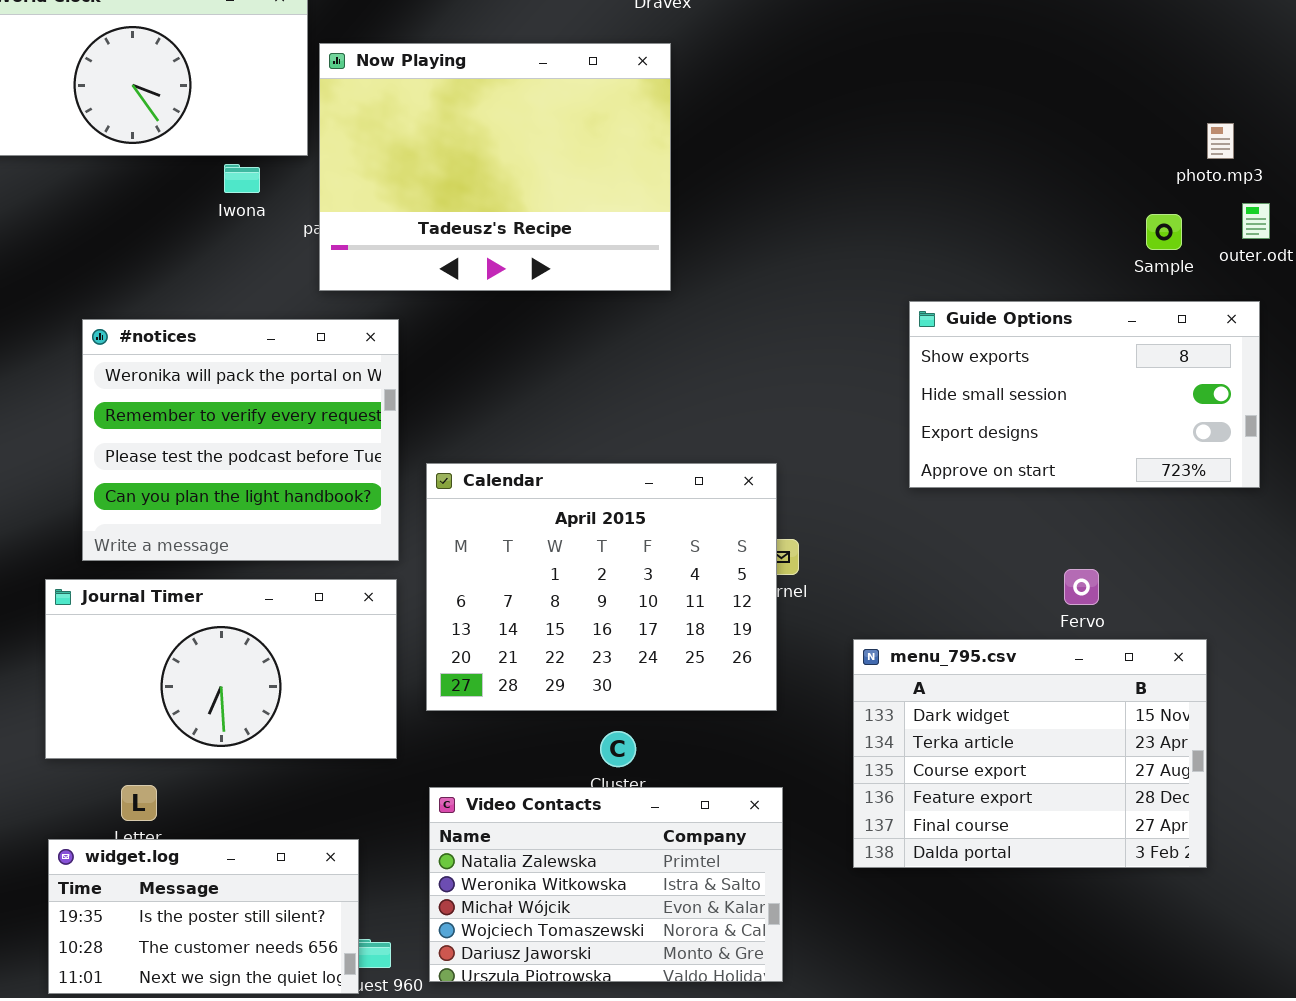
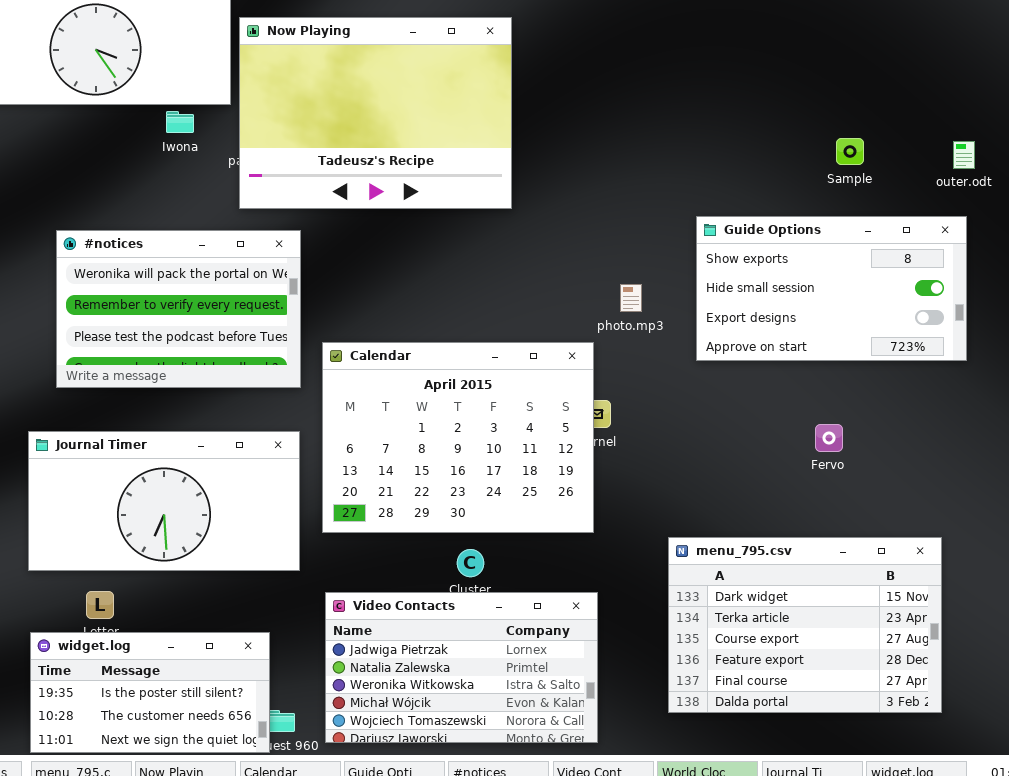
photo.mp3: [1207,123,1234,159] -> [620,284,642,312], moved
Sample: [1146,214,1182,250] -> [836,138,864,165], moved
#notices: [82,319,399,561] -> [56,230,301,388], resized
menu_795.csv: [853,639,1207,868] -> [668,537,942,713], moved
Video Contacts: [429,787,783,982] -> [325,592,598,743], scrolled up 1 row

